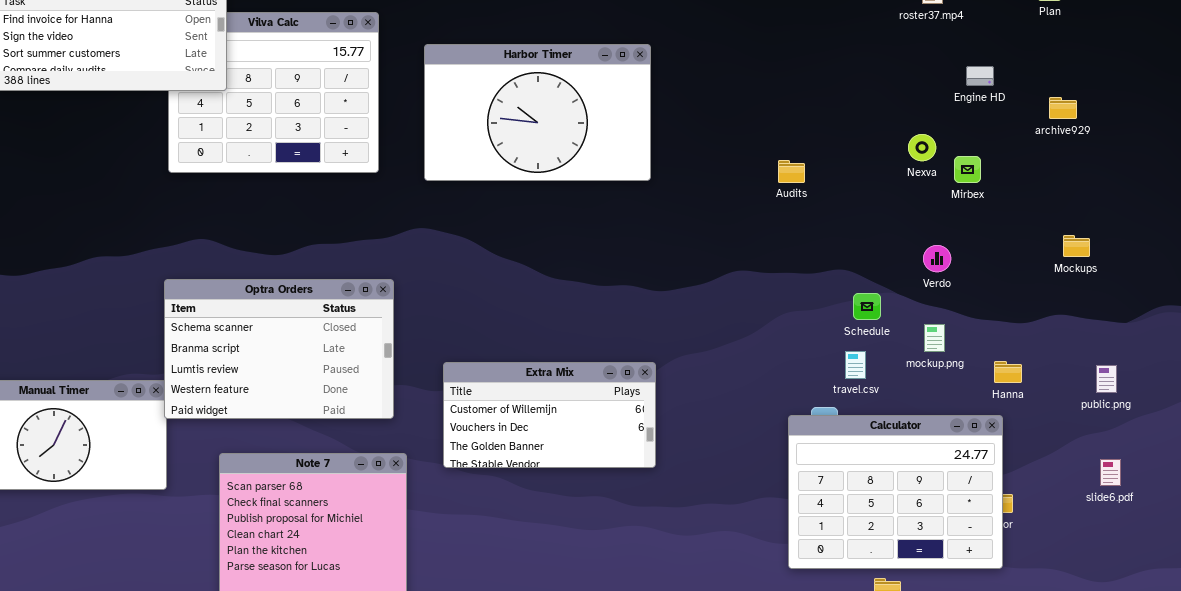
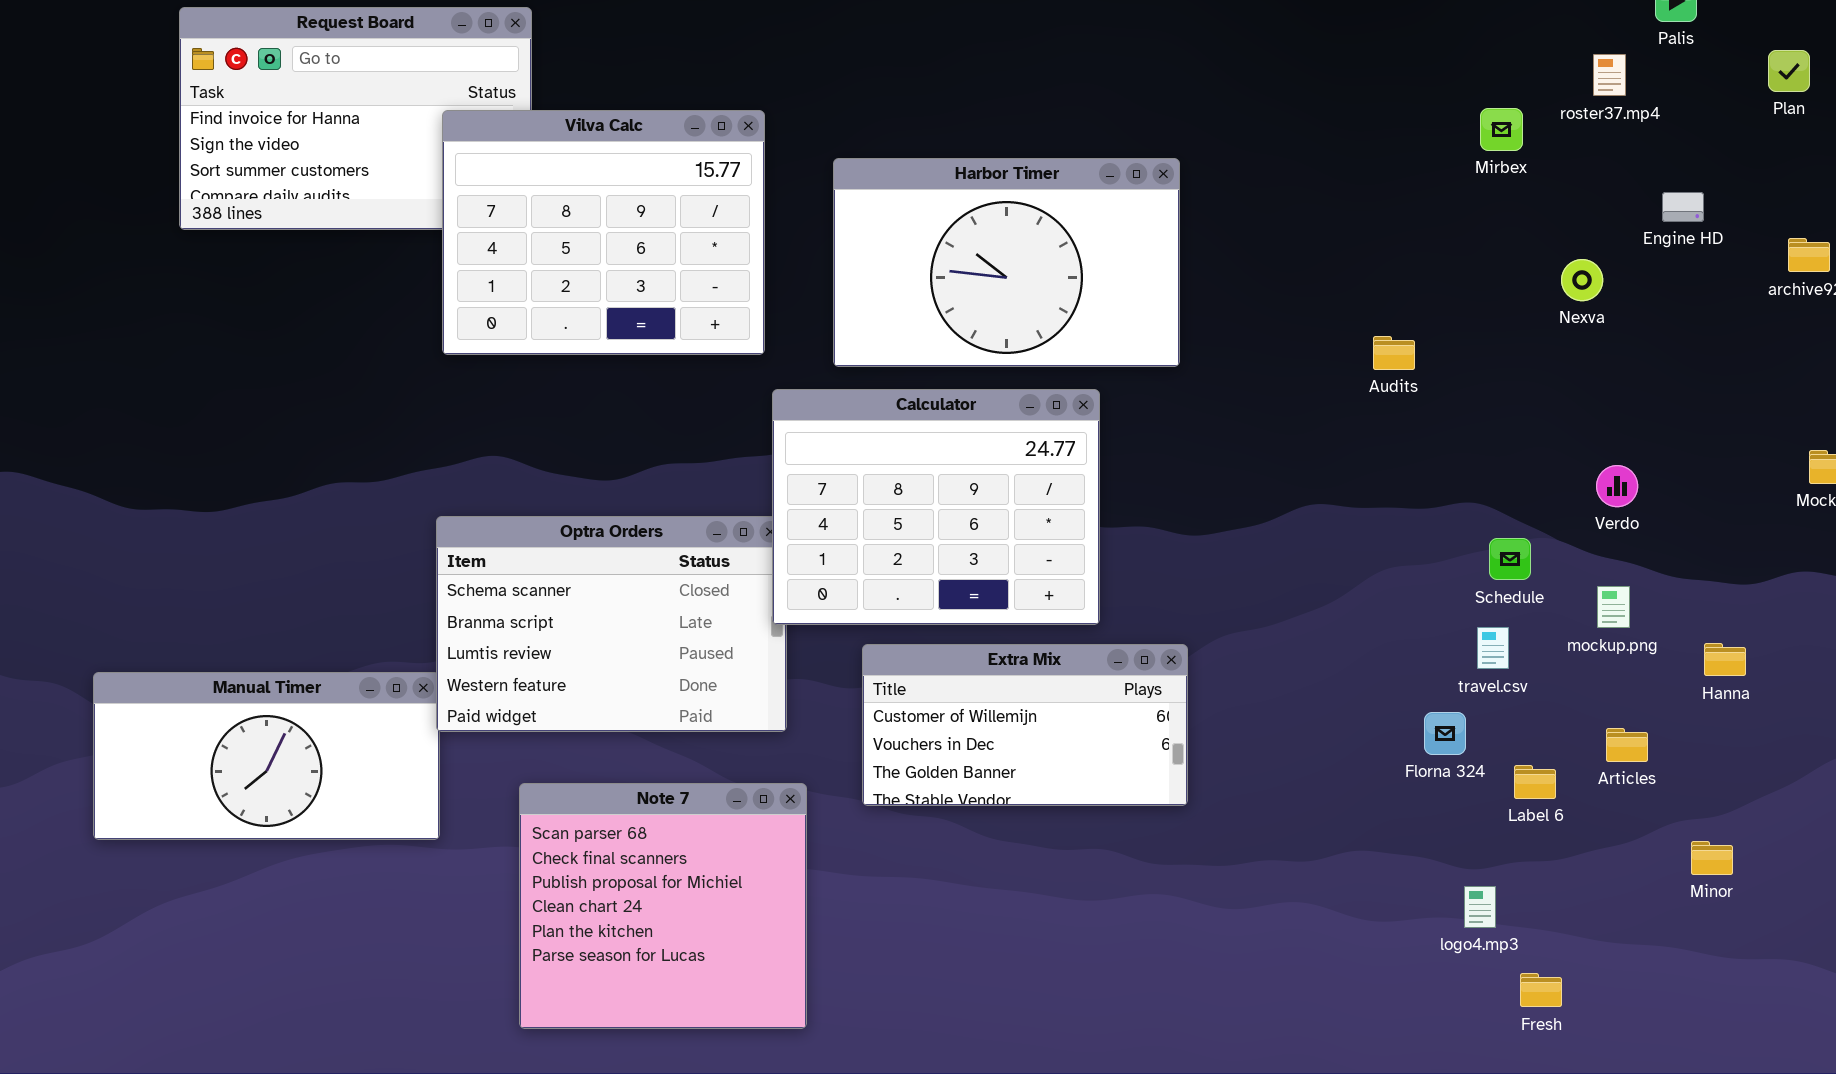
Vilva Calc: [168,12,379,173] -> [442,110,765,355], raised
Nexva: [908,134,936,161] -> [1561,259,1603,301], moved
Mirbex: [954,156,981,183] -> [1480,108,1523,151], moved
Calculator: [788,415,1003,569] -> [772,389,1100,625], moved

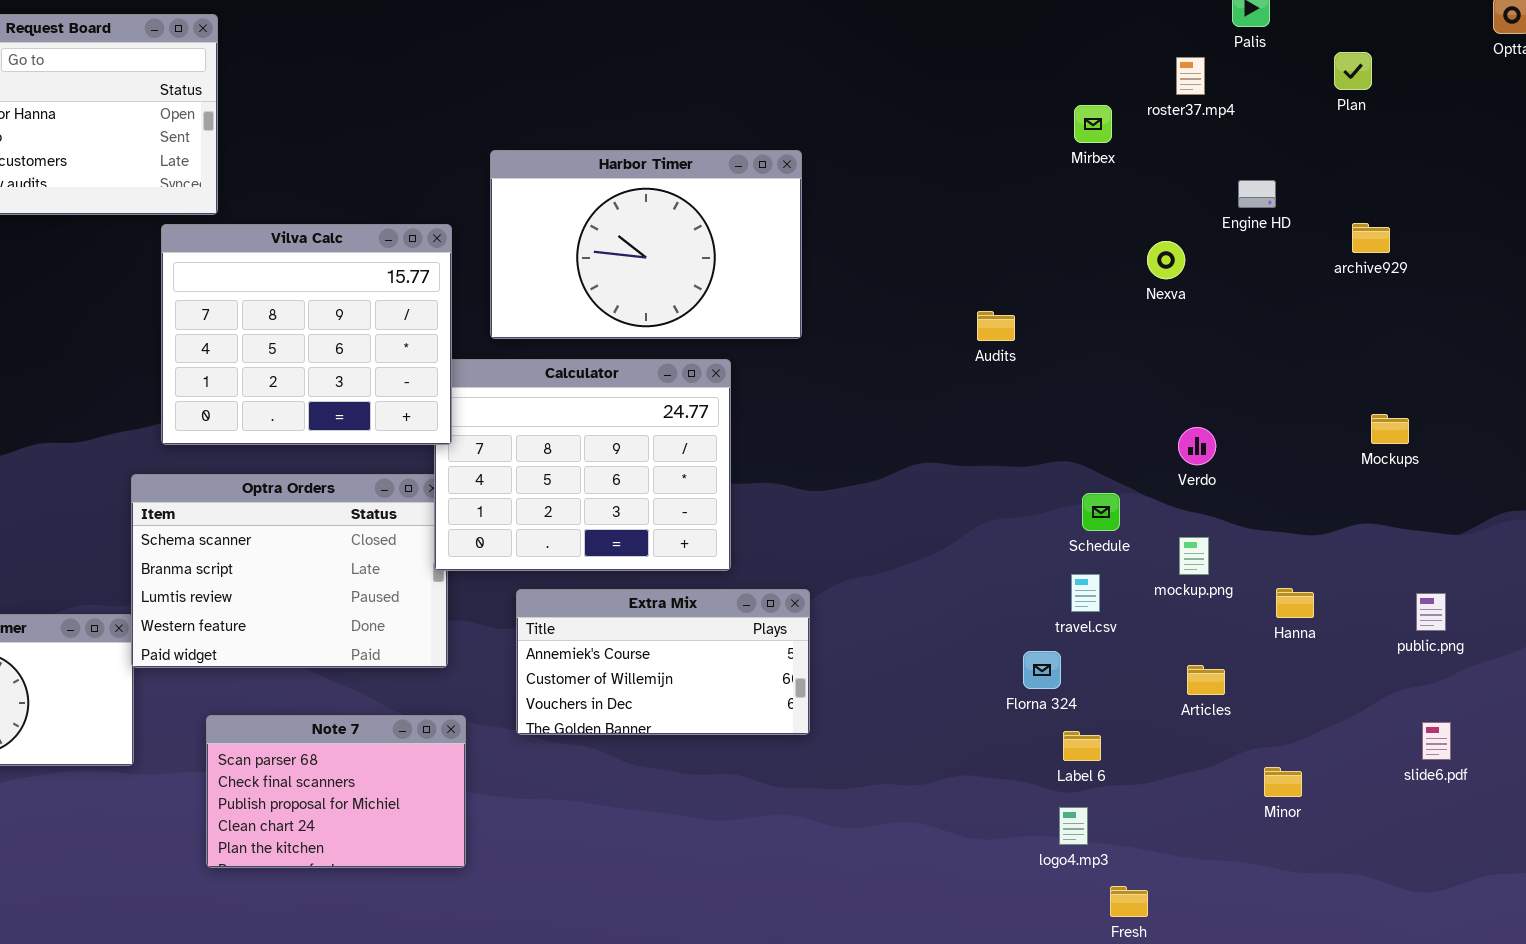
Vilva Calc: [442,110,765,355] -> [161,224,452,445], moved
Extra Mix: [862,644,1188,806] -> [516,589,810,735], scrolled up 1 row
Label 6: [1514,765,1556,799] -> [1063,731,1101,761], moved
Note 7: [519,783,807,1029] -> [206,715,466,868], resized

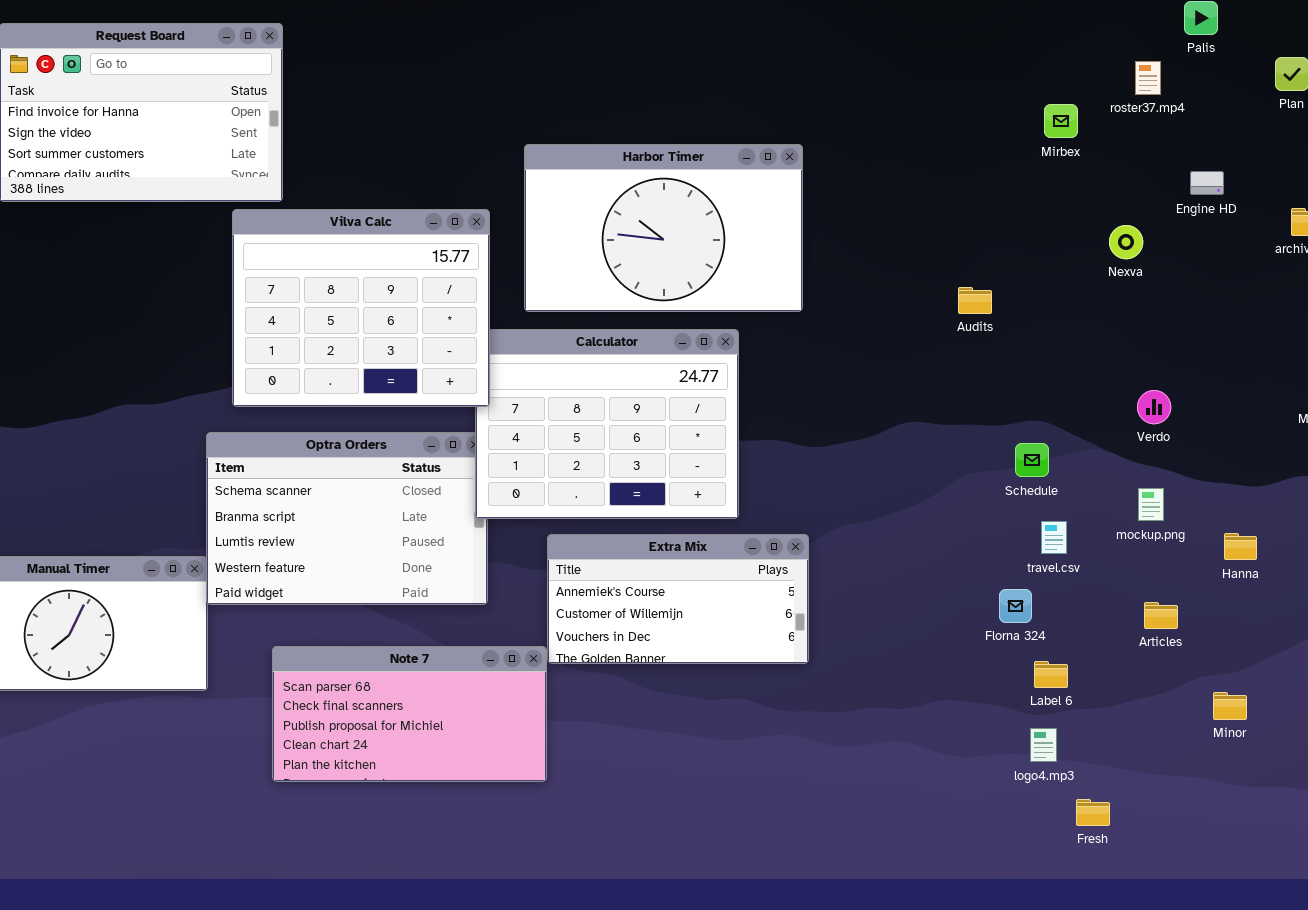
Schedule: [1082,493,1120,531] -> [1015,443,1049,477], moved
Note 7: [206,715,466,868] -> [272,646,547,782], resized

